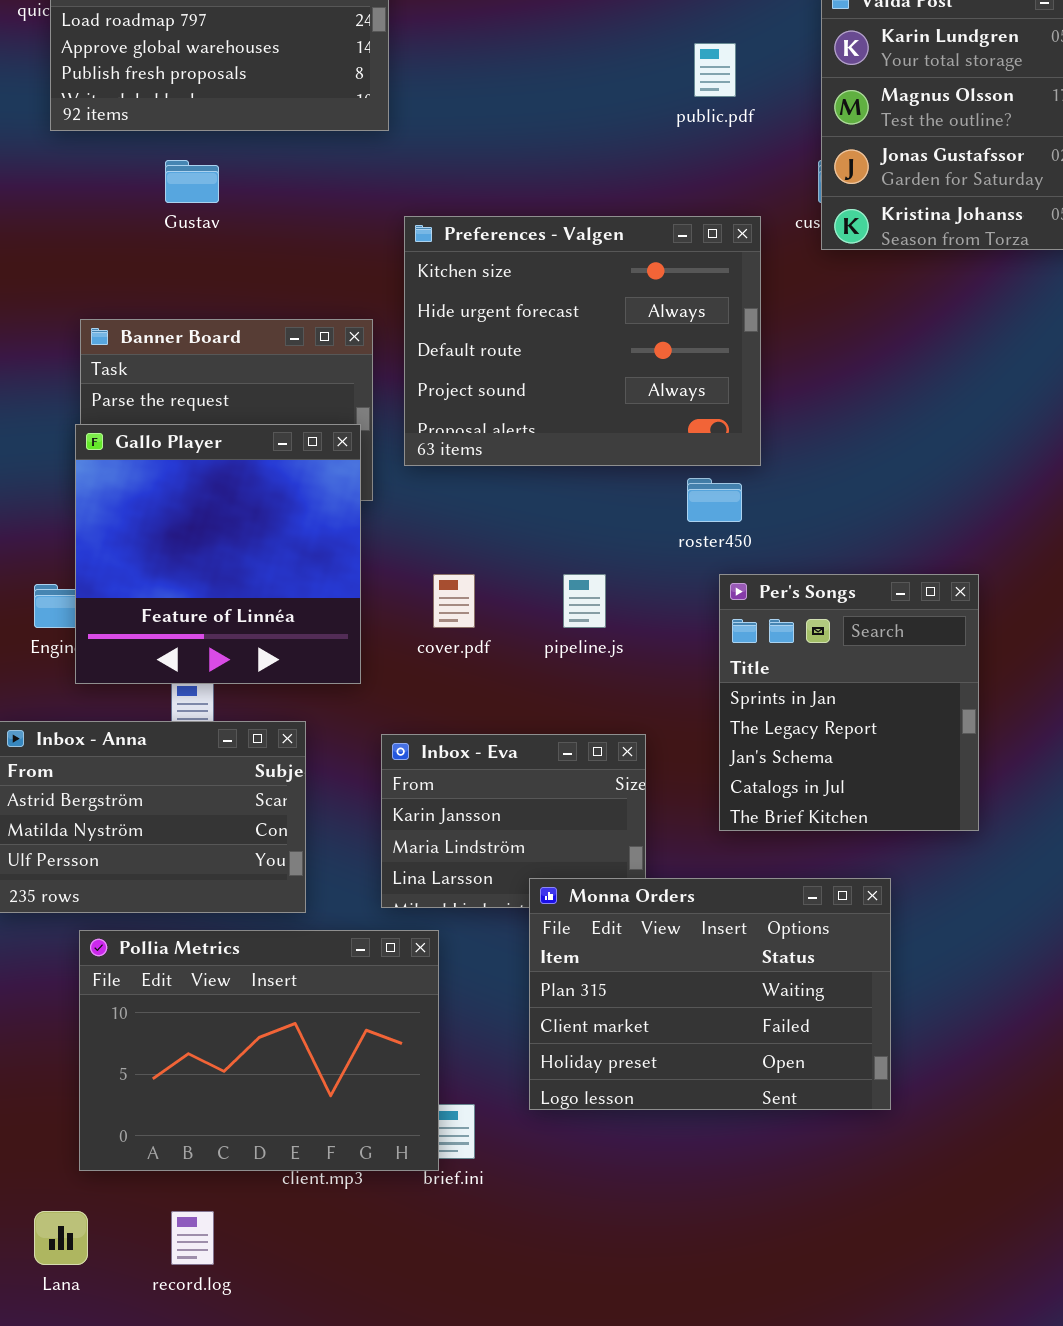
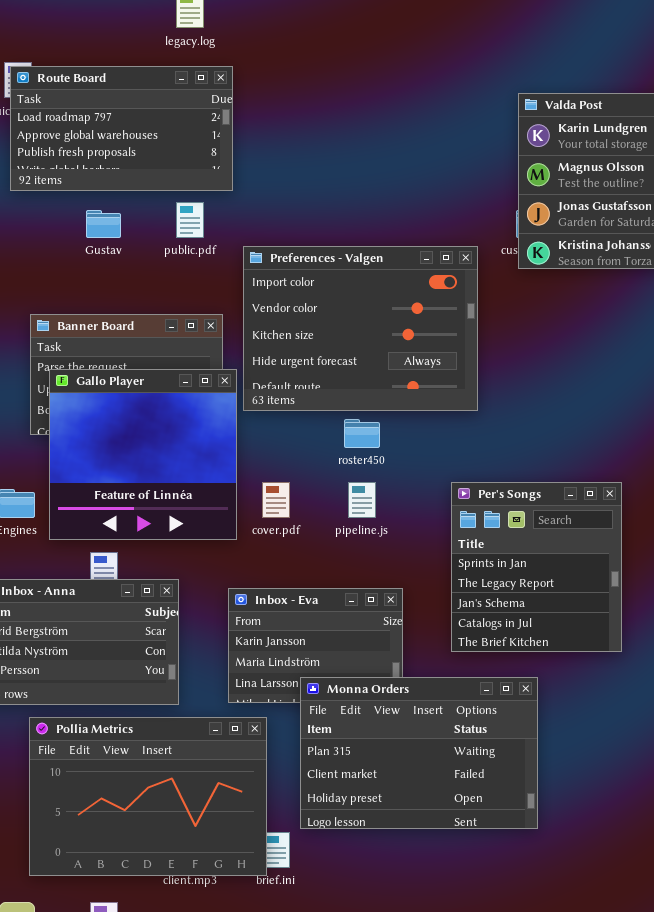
public.pdf: [694,43,736,97] -> [176,202,204,238], moved
Preferences - Valgen: [404,216,761,466] -> [243,246,478,411], scrolled up 2 rows
Gallo Player: [75,424,361,684] -> [49,369,237,540], moved
roster450: [687,478,742,522] -> [344,419,380,448], moved
Monna Orders: [529,878,891,1110] -> [300,677,538,829], moved

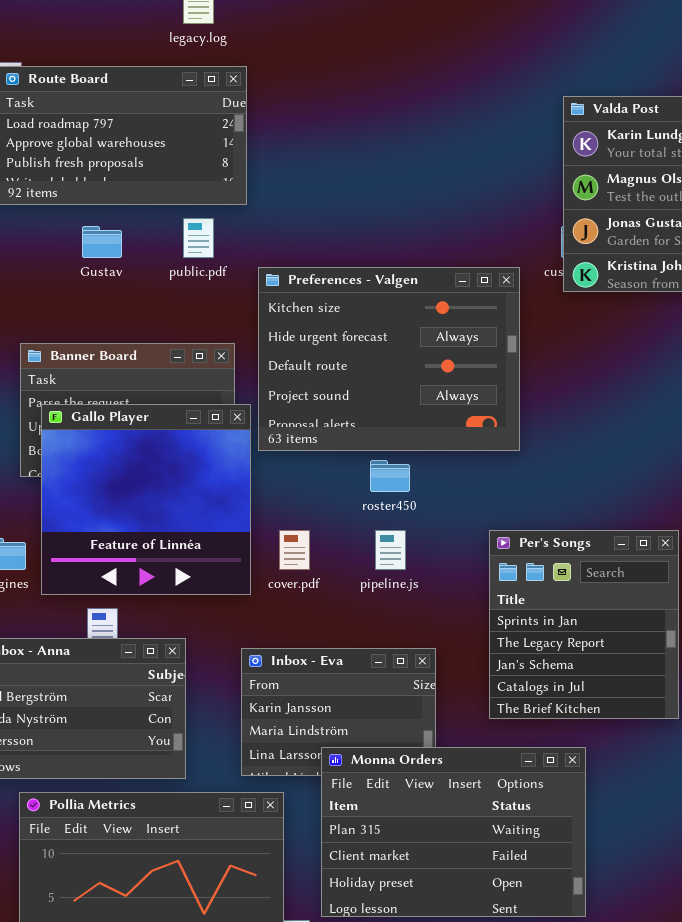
Preferences - Valgen: [243,246,478,411] -> [258,267,520,451], scrolled down 2 rows

